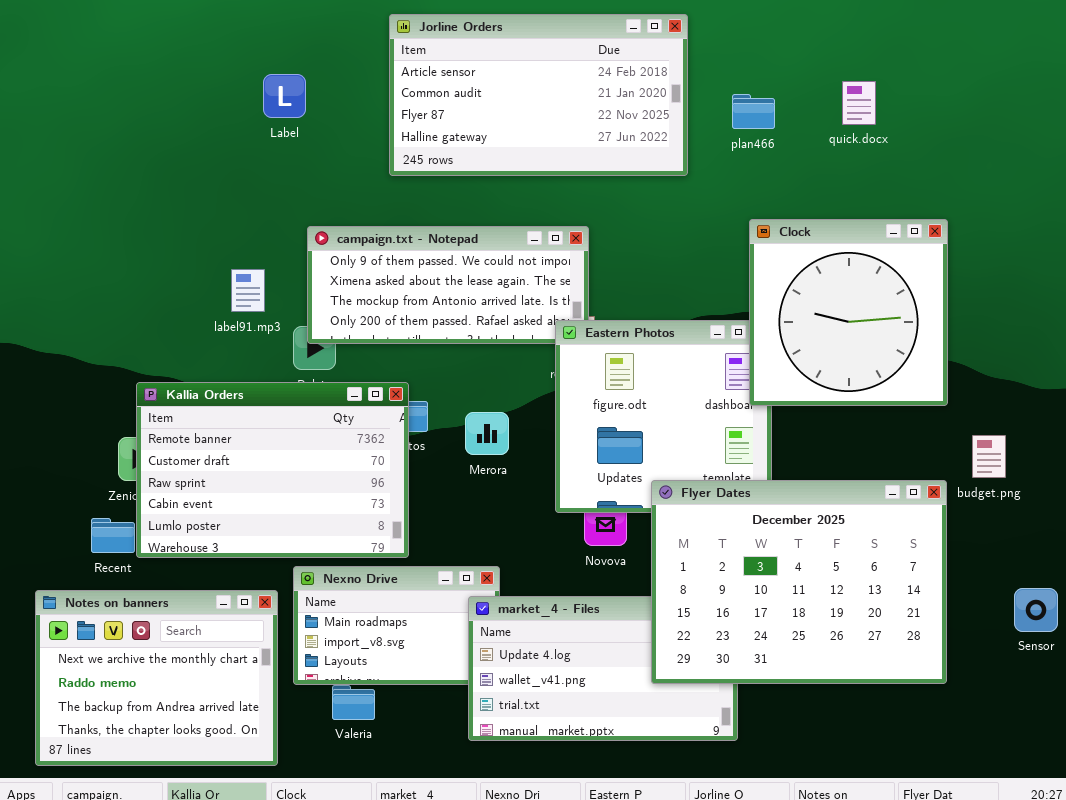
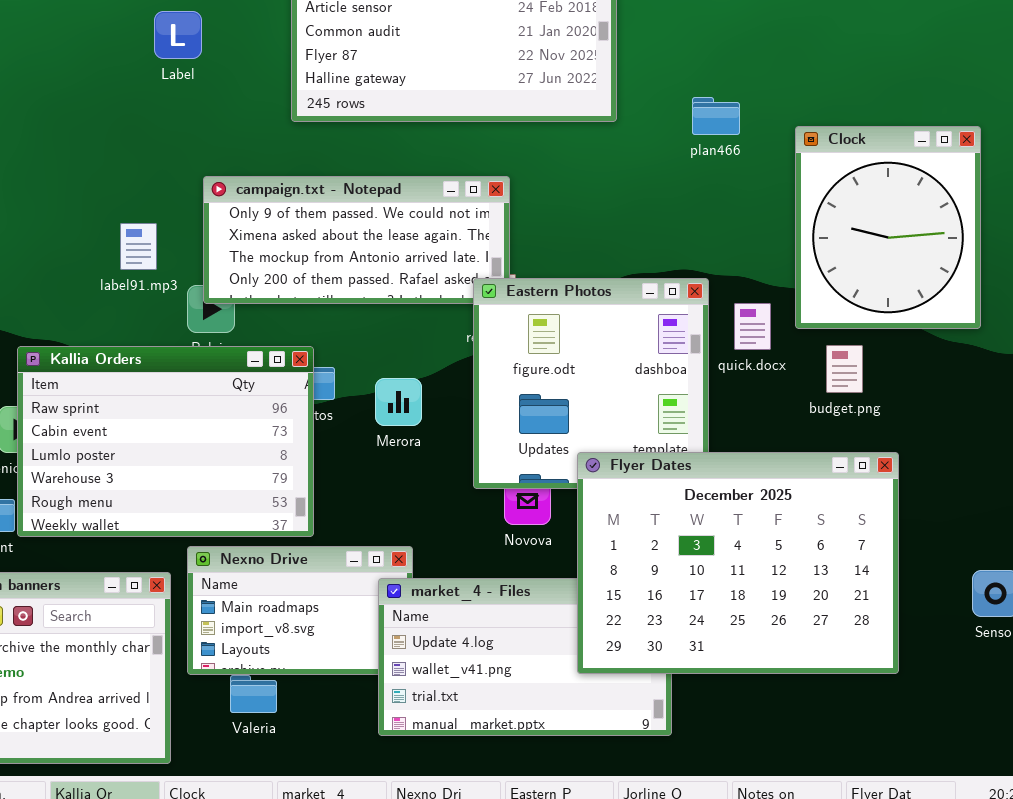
quick.docx: [842,81,876,125] -> [734,303,771,350], moved
plan466: [732,94,775,129] -> [692,97,740,135], moved
Clock: [749,219,948,406] -> [795,126,981,329], moved, resized
Kallia Orders: [136,382,409,558] -> [17,346,314,537], scrolled down 2 rows
budget.png: [972,435,1006,478] -> [826,345,863,393], moved

